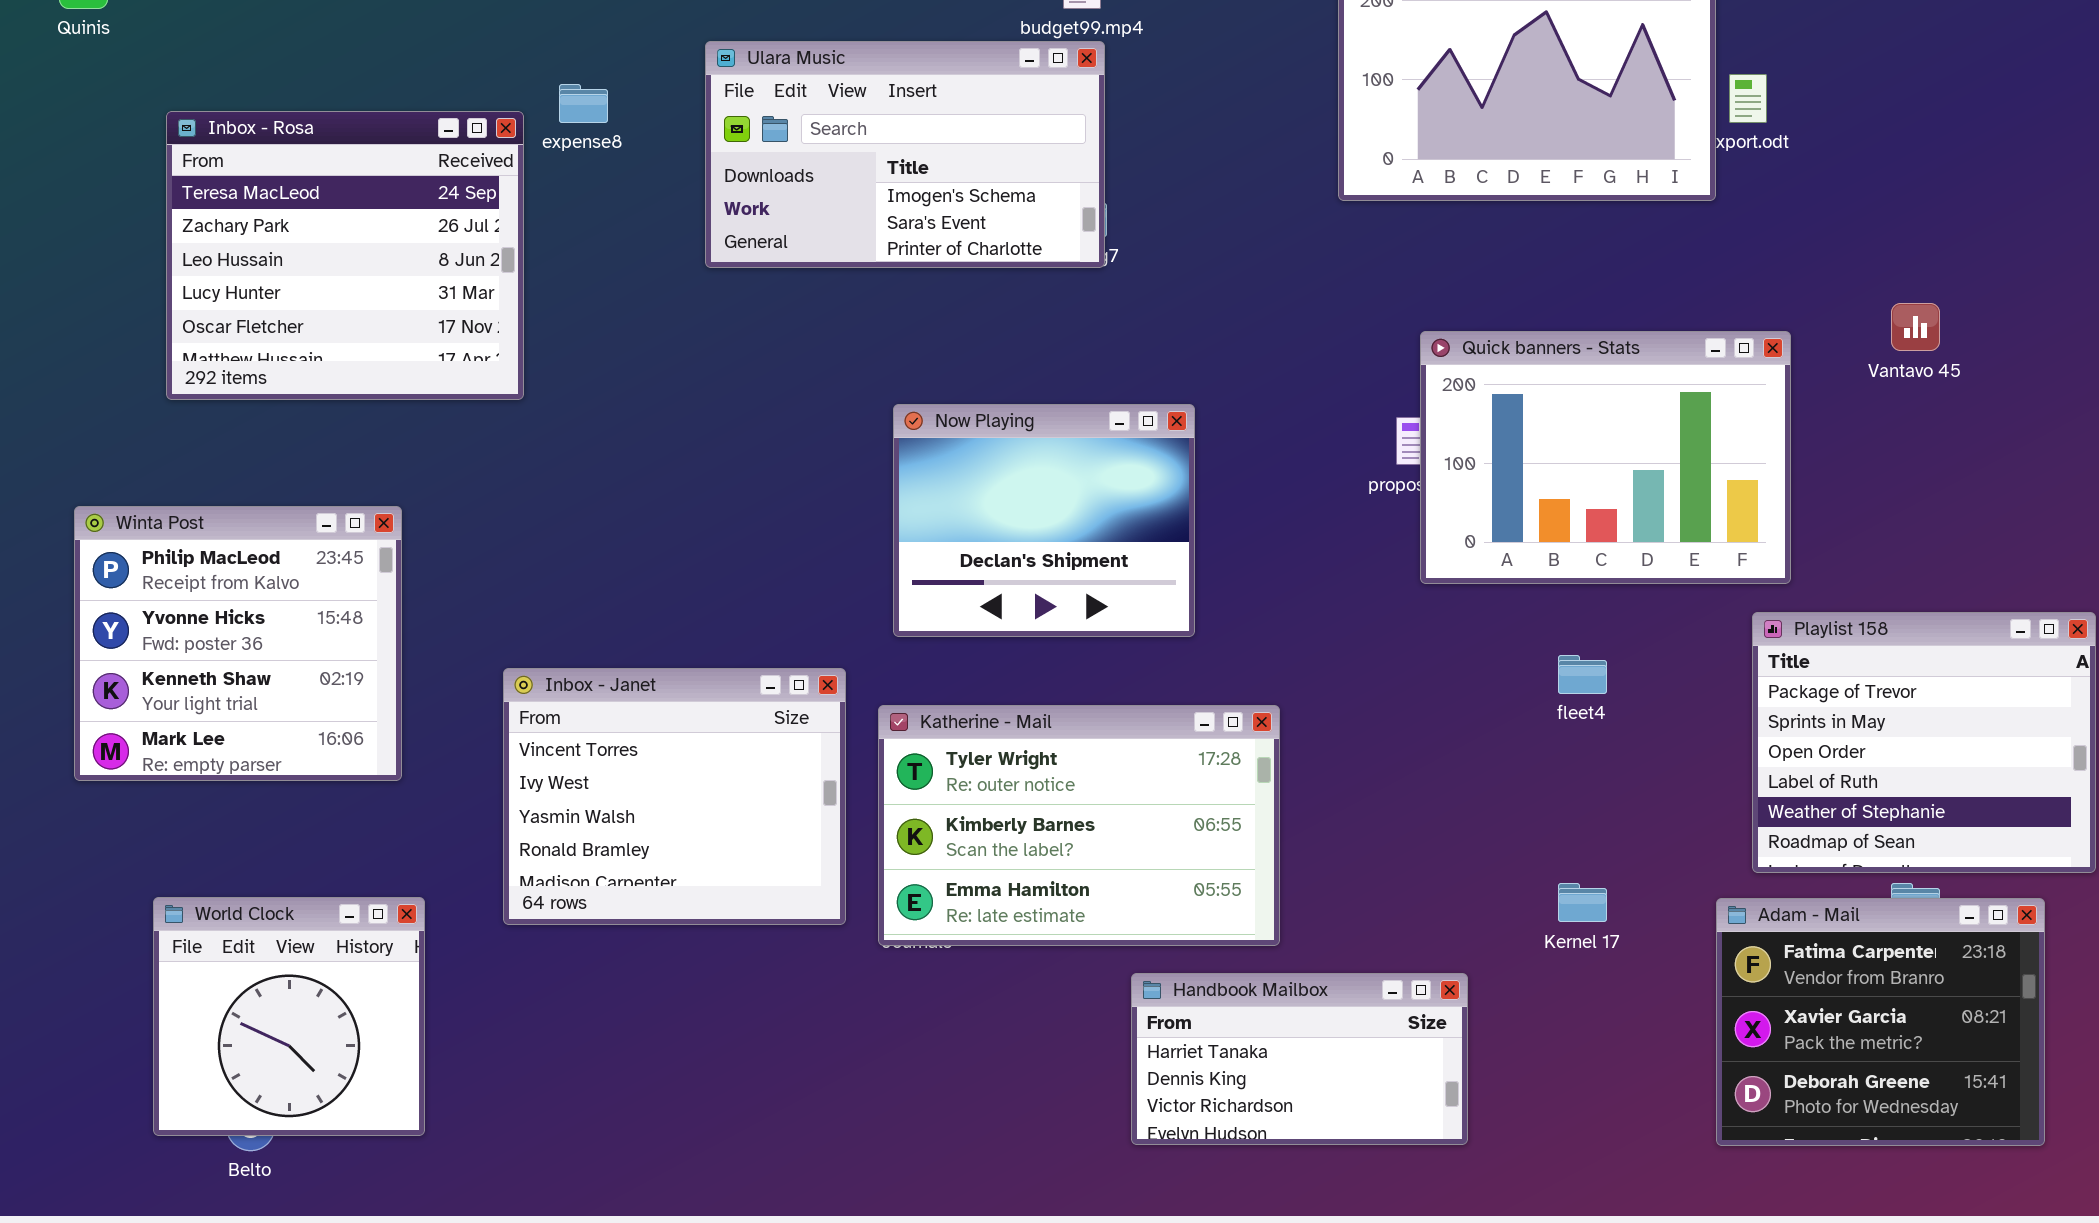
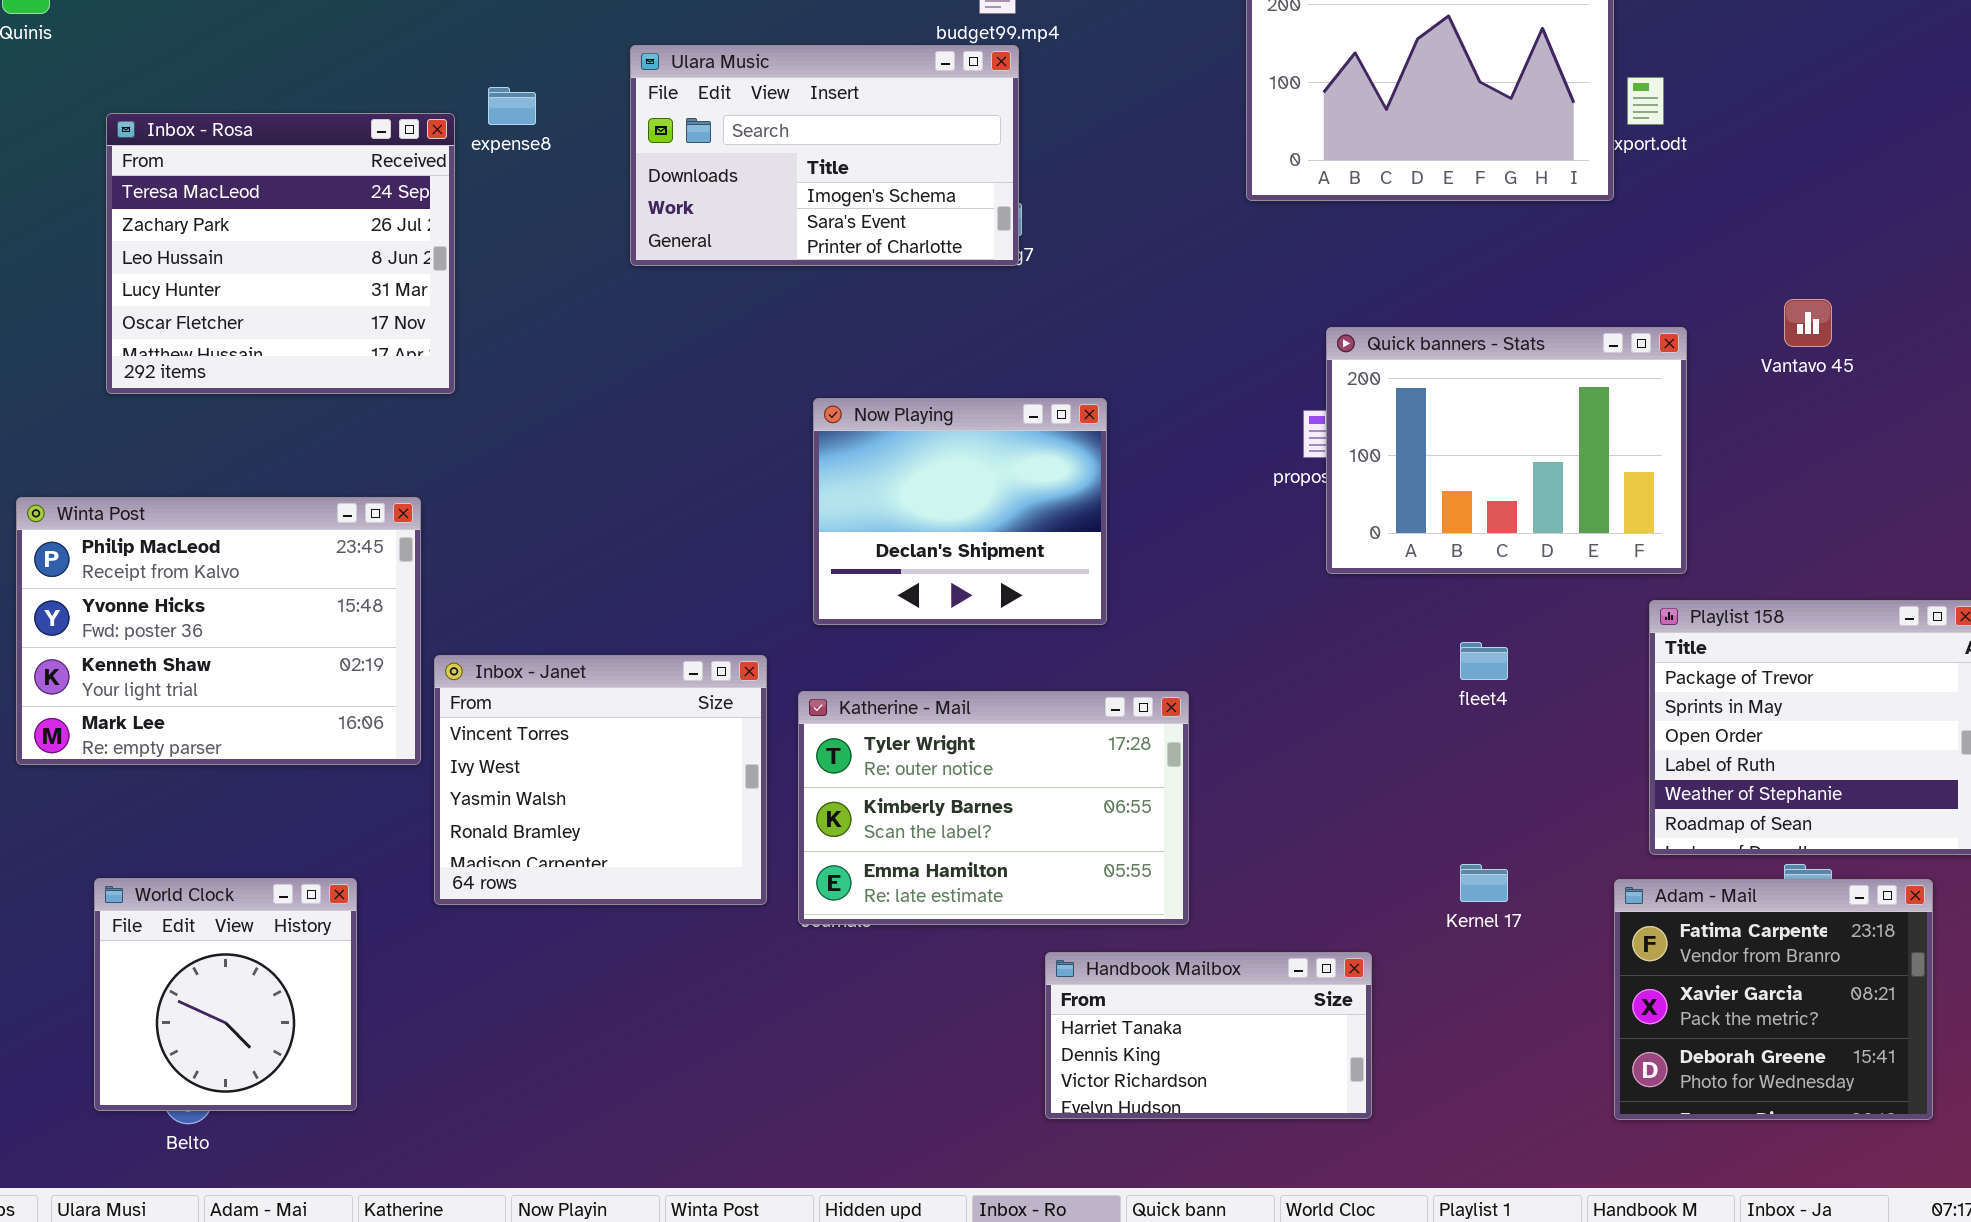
Winta Post: [74,506,402,781] -> [16,497,421,765], resized

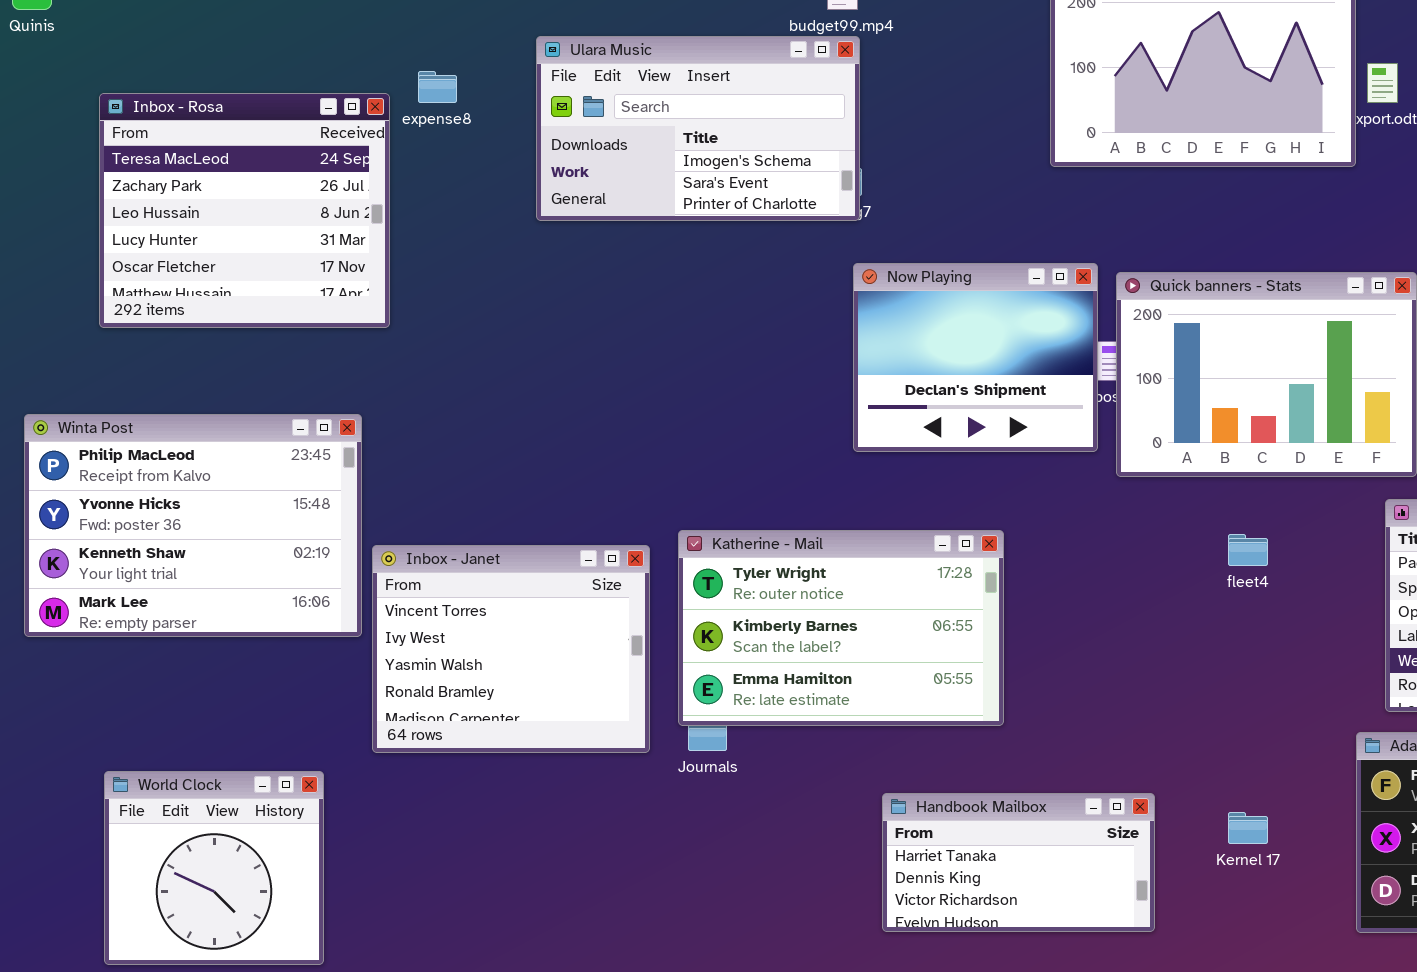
Now Playing: [813,398,1107,625] -> [853,263,1098,452], moved
Katherine - Mail: [798,691,1189,925] -> [678,530,1004,726], moved
Kernel 17: [1460,864,1508,902] -> [1228,812,1268,844], moved
World Clock: [94,878,357,1111] -> [104,771,324,965], moved

